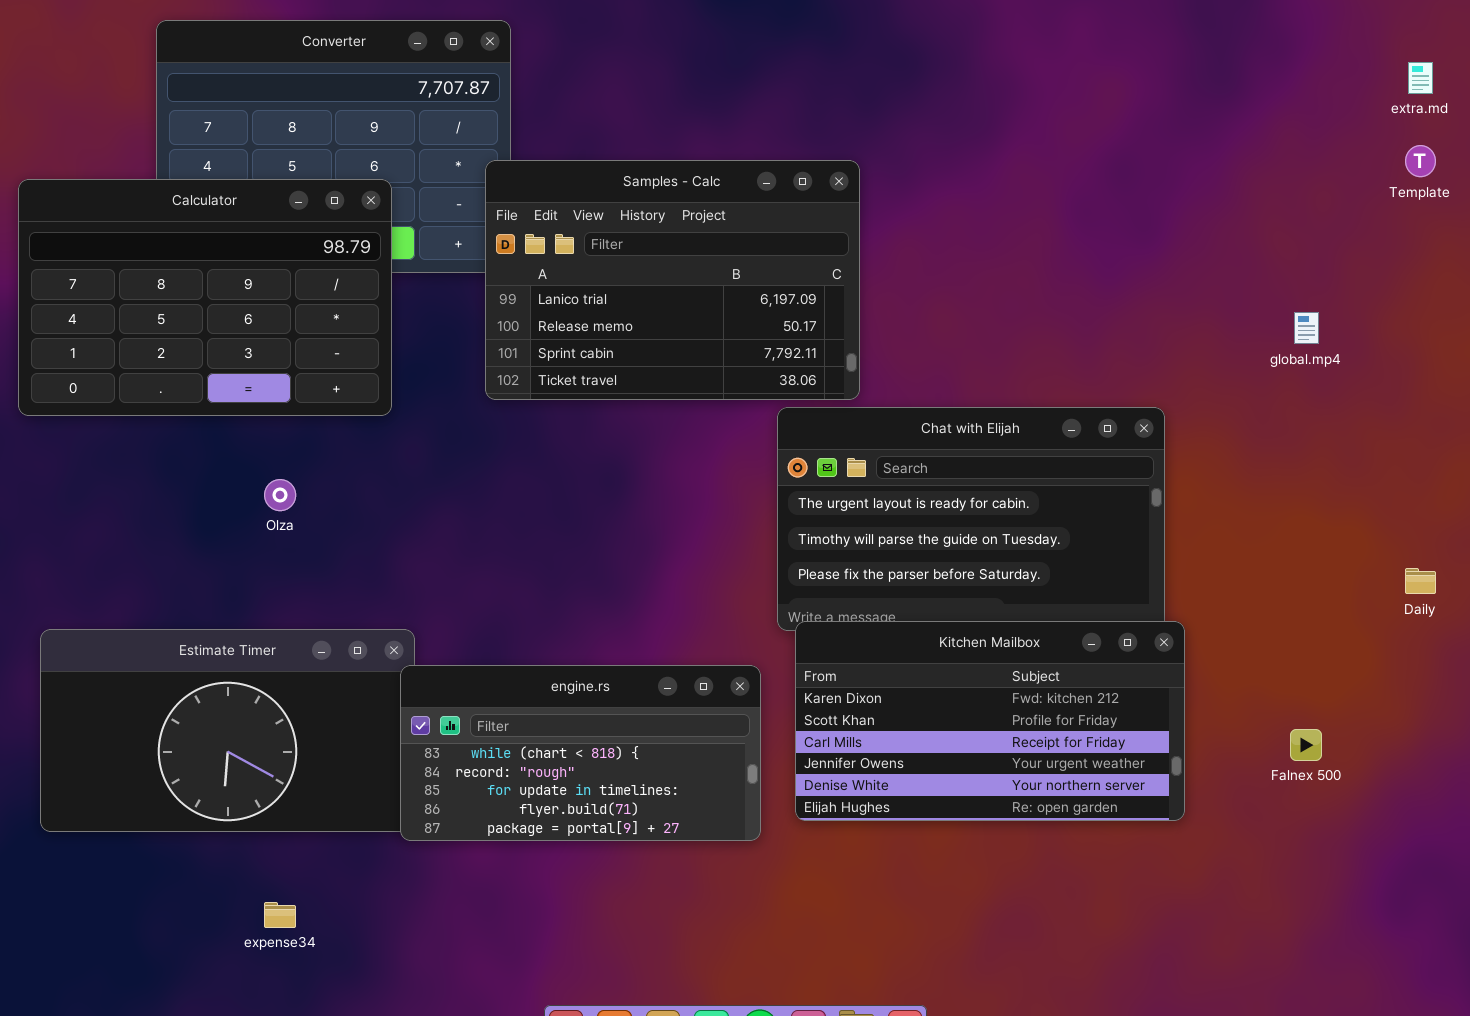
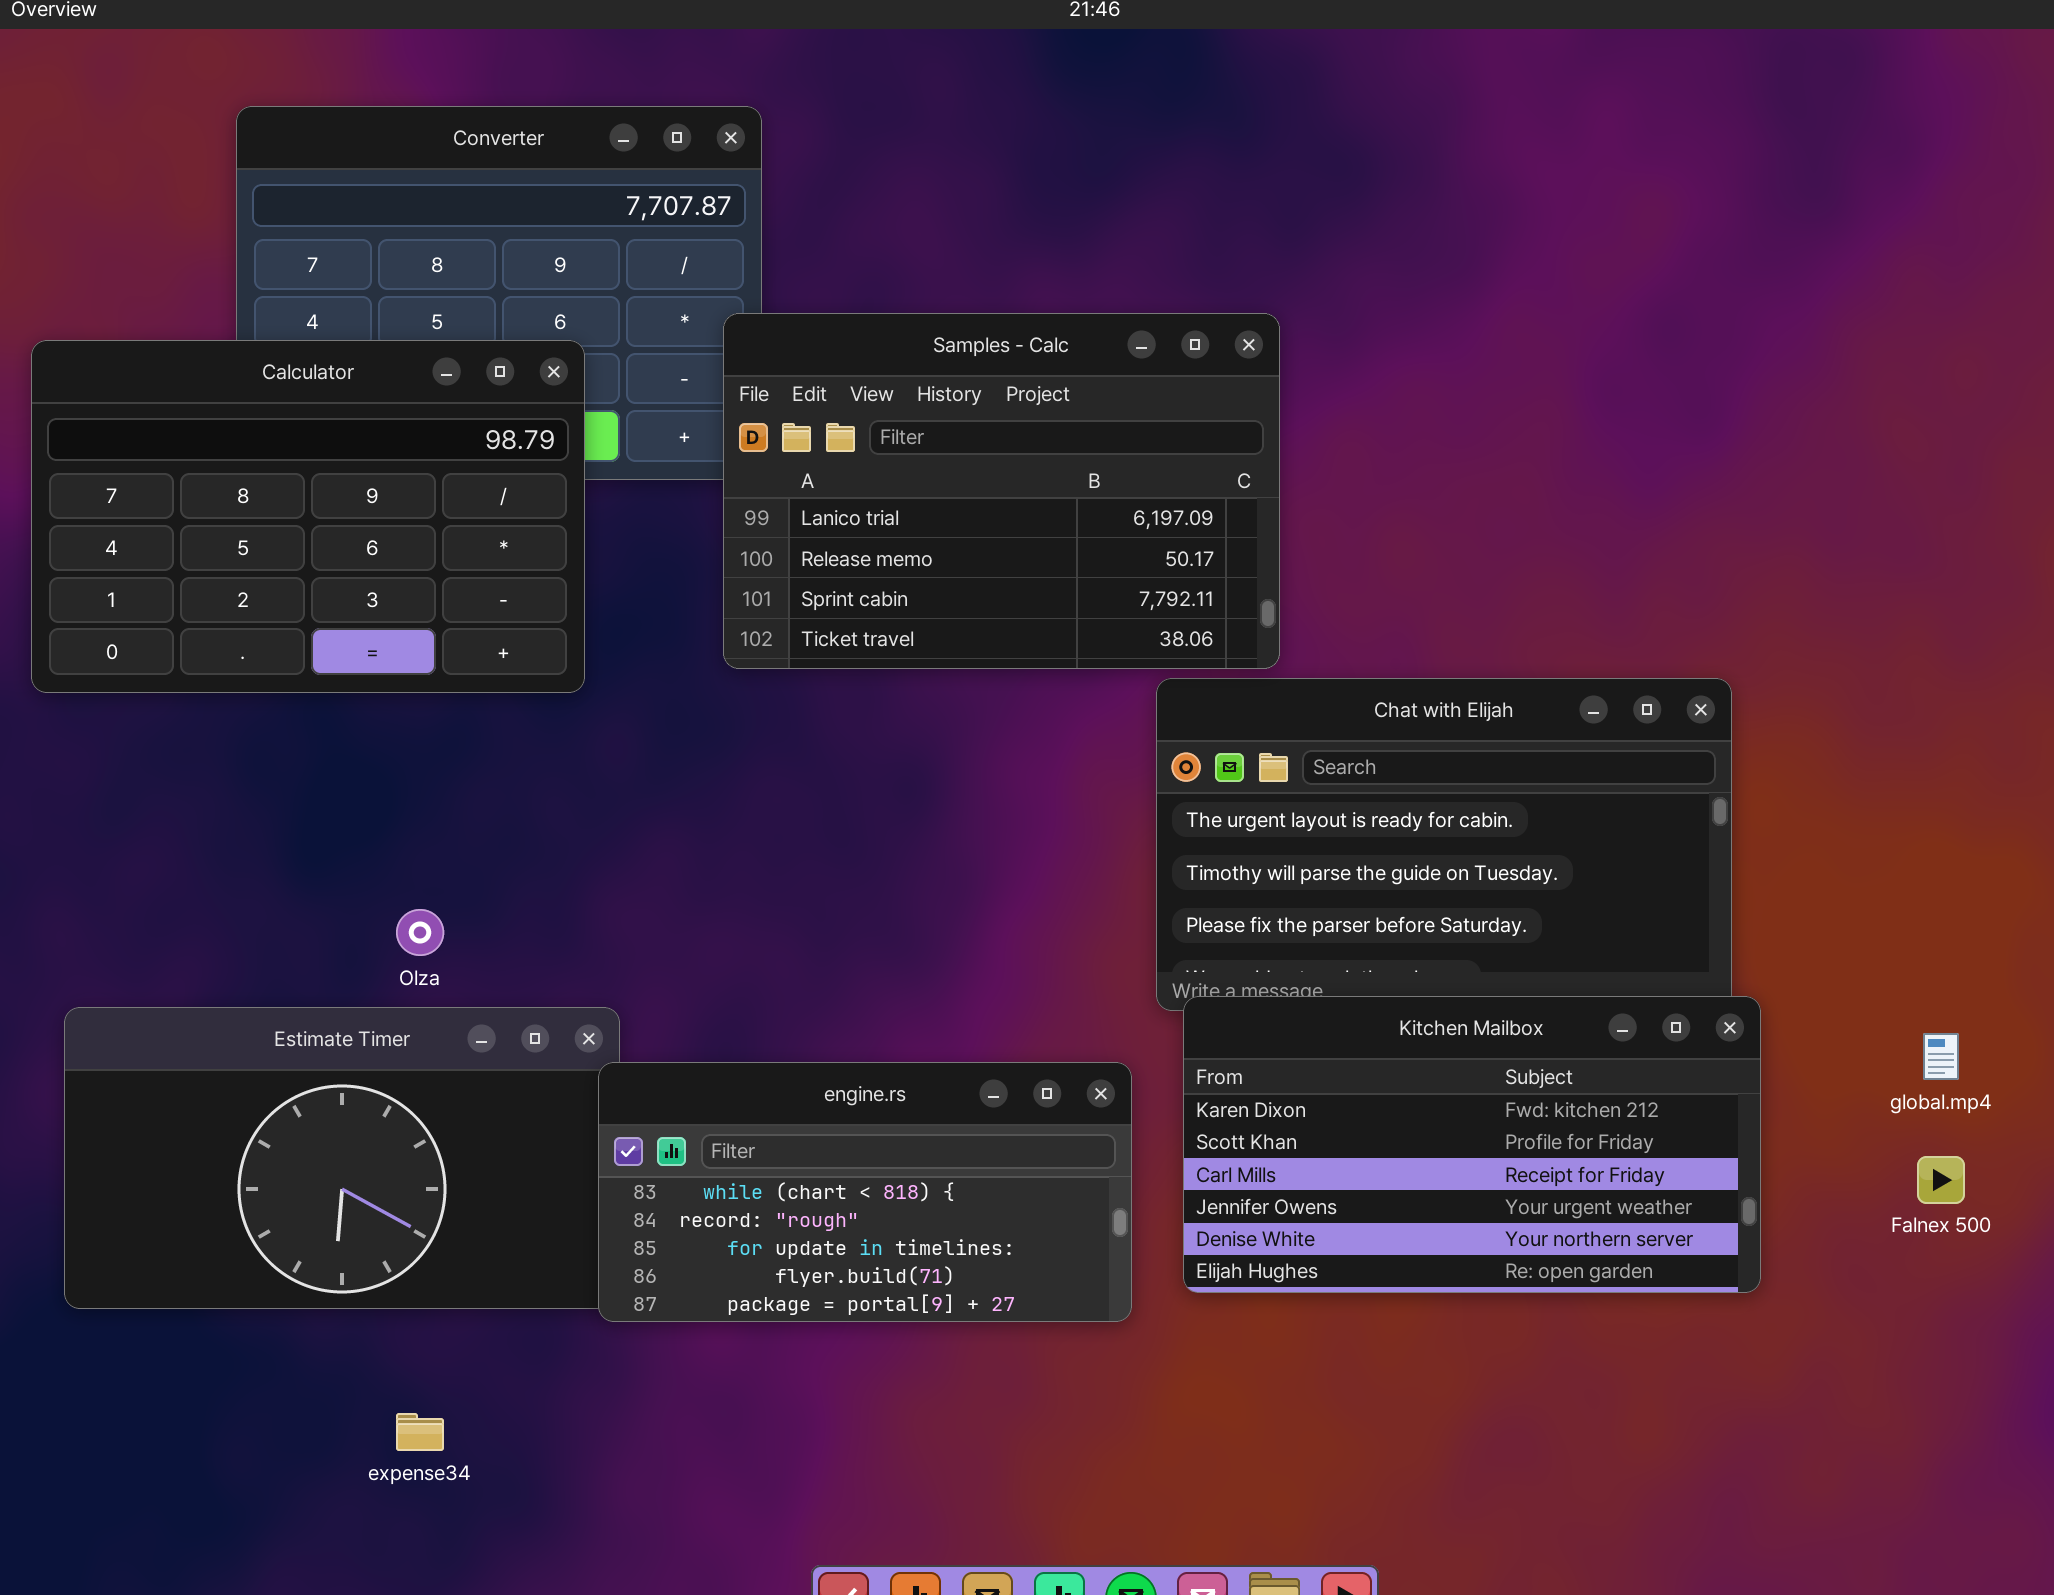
global.mp4: [1294,312,1319,344] -> [1923,1033,1959,1080], moved
Olza: [264,479,296,511] -> [396,909,444,956], moved

